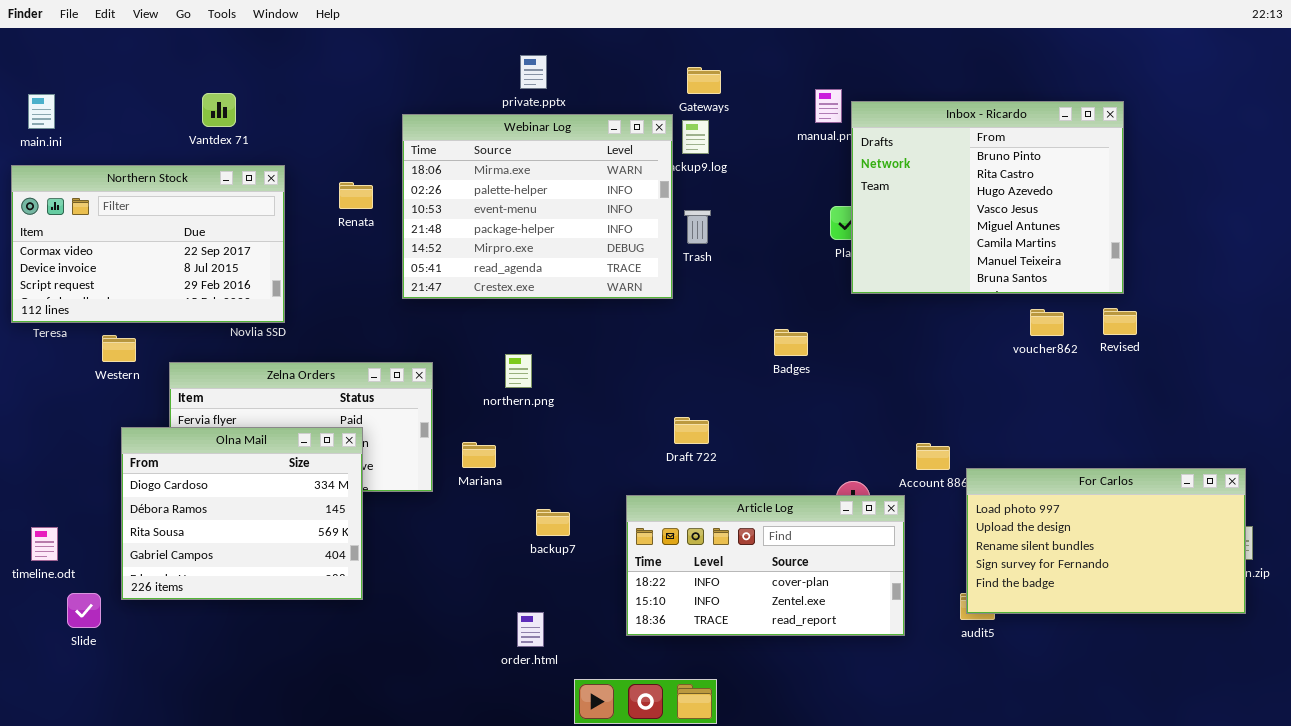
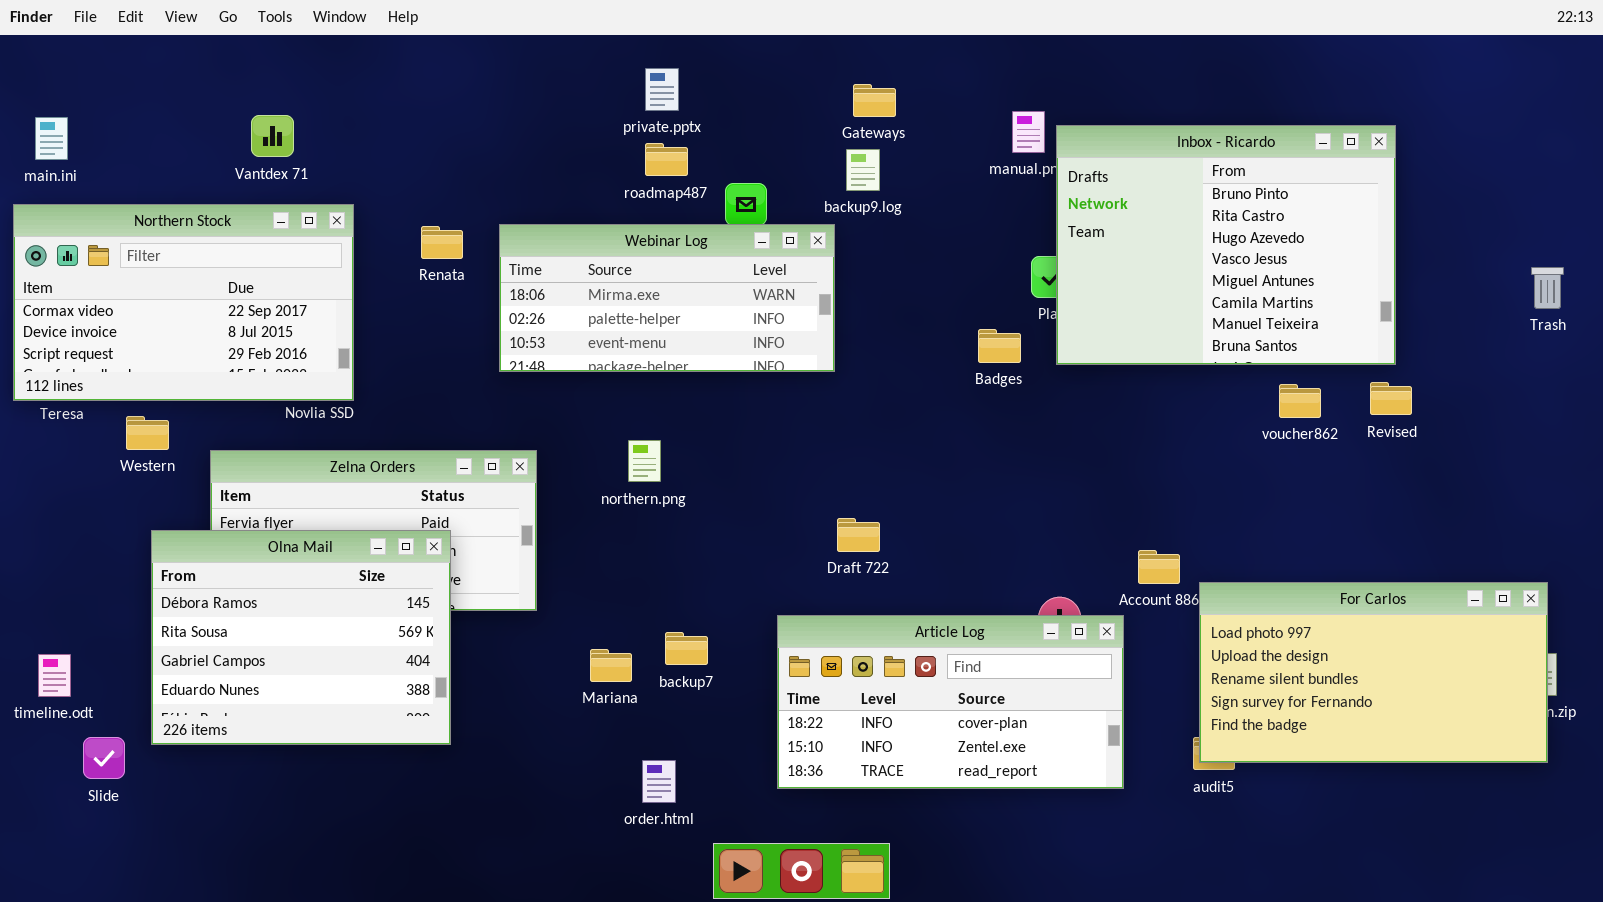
Webinar Log: [402,114,673,299] -> [499,224,835,372], resized
Trash: [684,210,711,244] -> [1531,267,1564,309], moved
Badges: [774,329,808,356] -> [978,329,1021,363], moved
Olna Mail: [121,427,363,600] -> [151,530,451,745], scrolled down 1 row
Mariana: [462,442,496,468] -> [590,649,632,682], moved

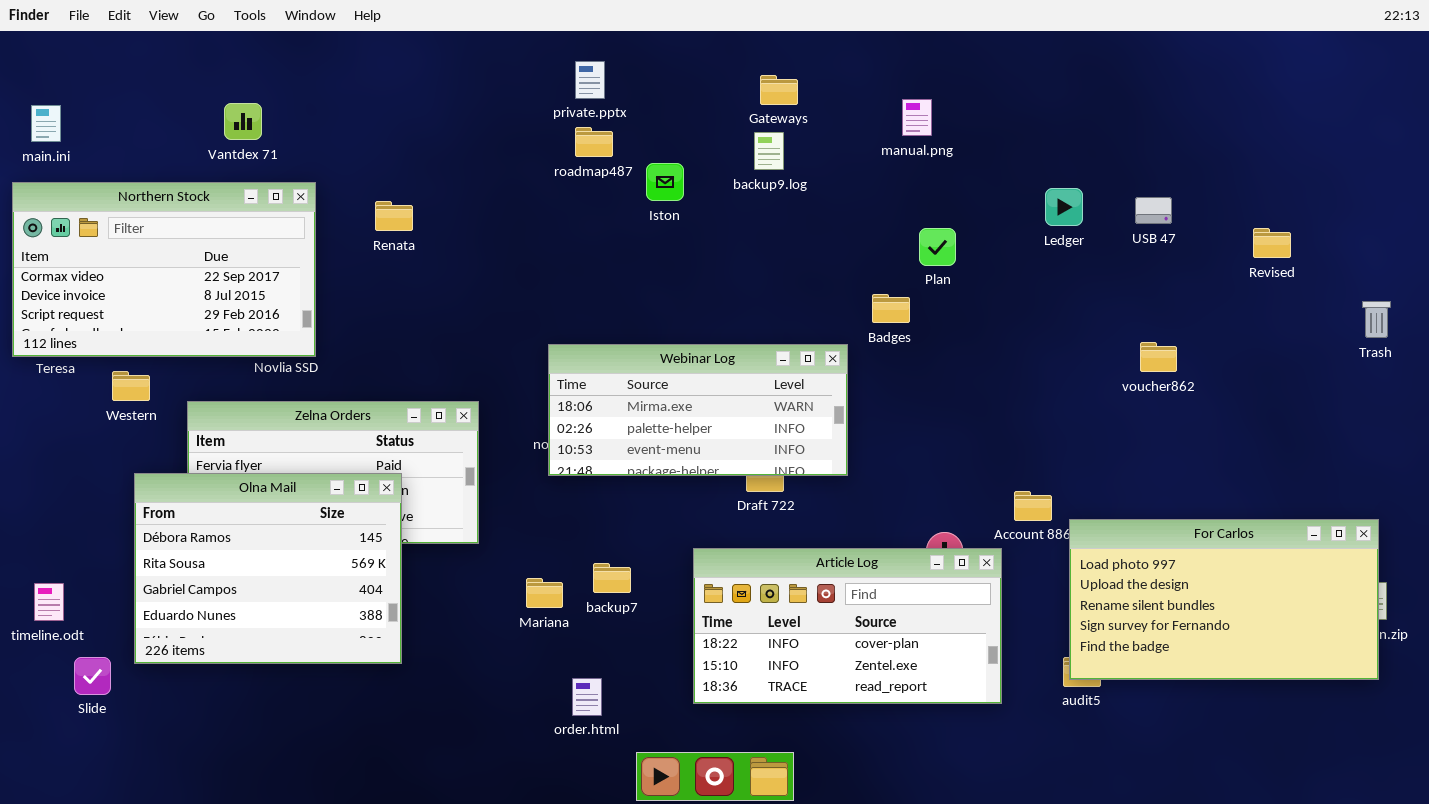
Inbox - Ricardo: [1056,125,1396,365] -> none, closed
Webinar Log: [499,224,835,372] -> [548,344,848,476], moved
Trash: [1531,267,1564,309] -> [1362,301,1391,338], moved
Revised: [1370,382,1412,415] -> [1253,228,1291,258], moved

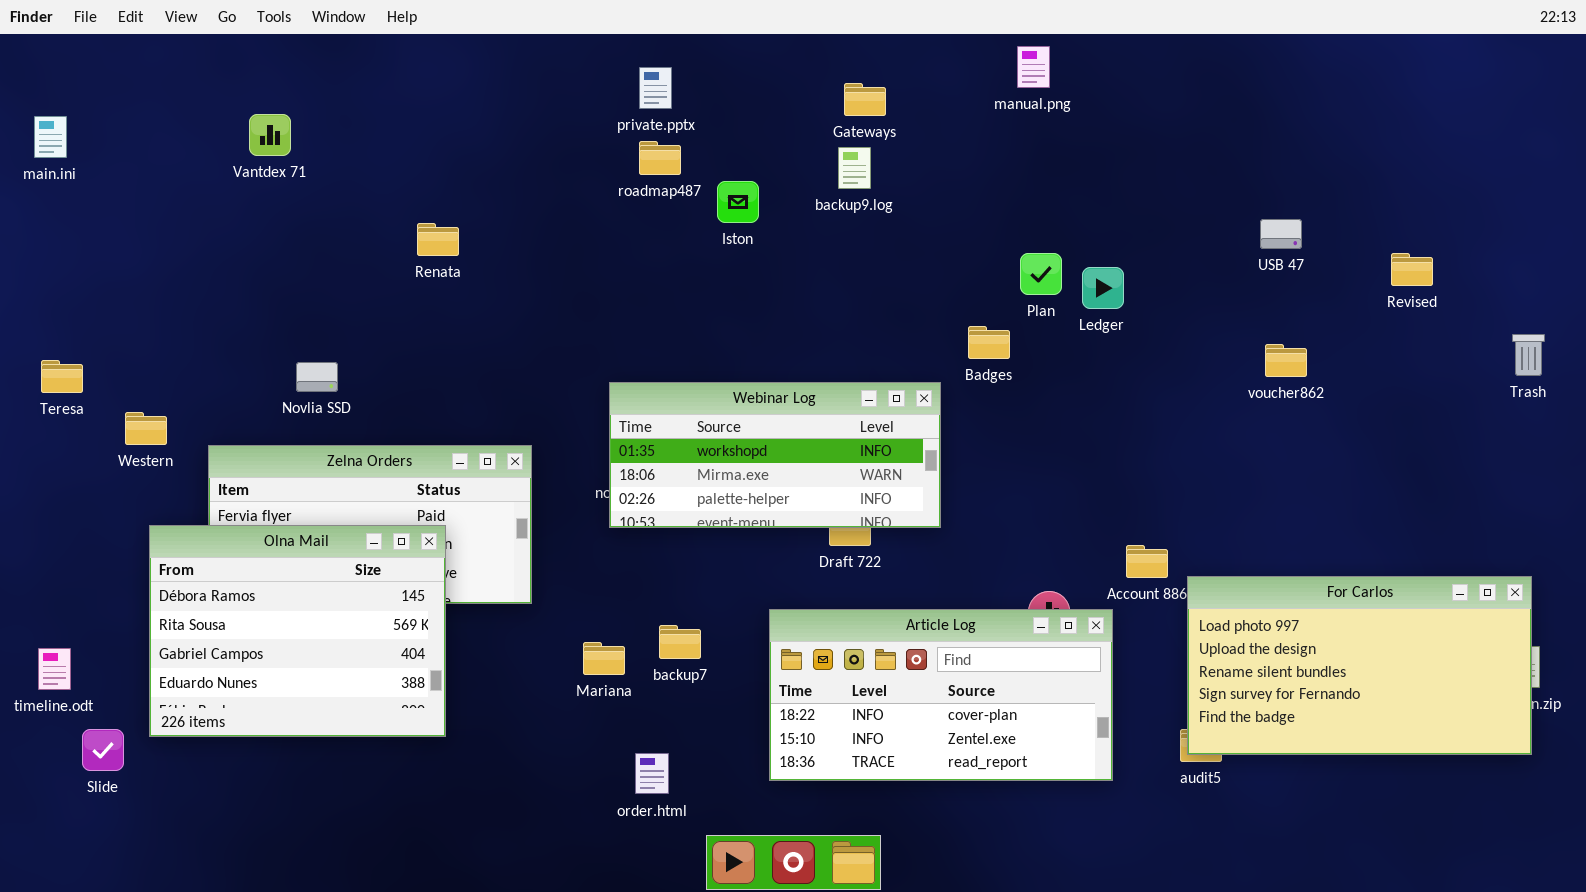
manual.png: [902,99,932,136] -> [1017,46,1050,88], moved
Northern Stock: [12,182,316,357] -> none, closed
Ledger: [1045,188,1083,226] -> [1082,267,1124,309], moved
voucher862: [1140,342,1177,372] -> [1265,344,1307,377], moved
Webinar Log: [548,344,848,476] -> [609,382,941,528], scrolled up 1 row

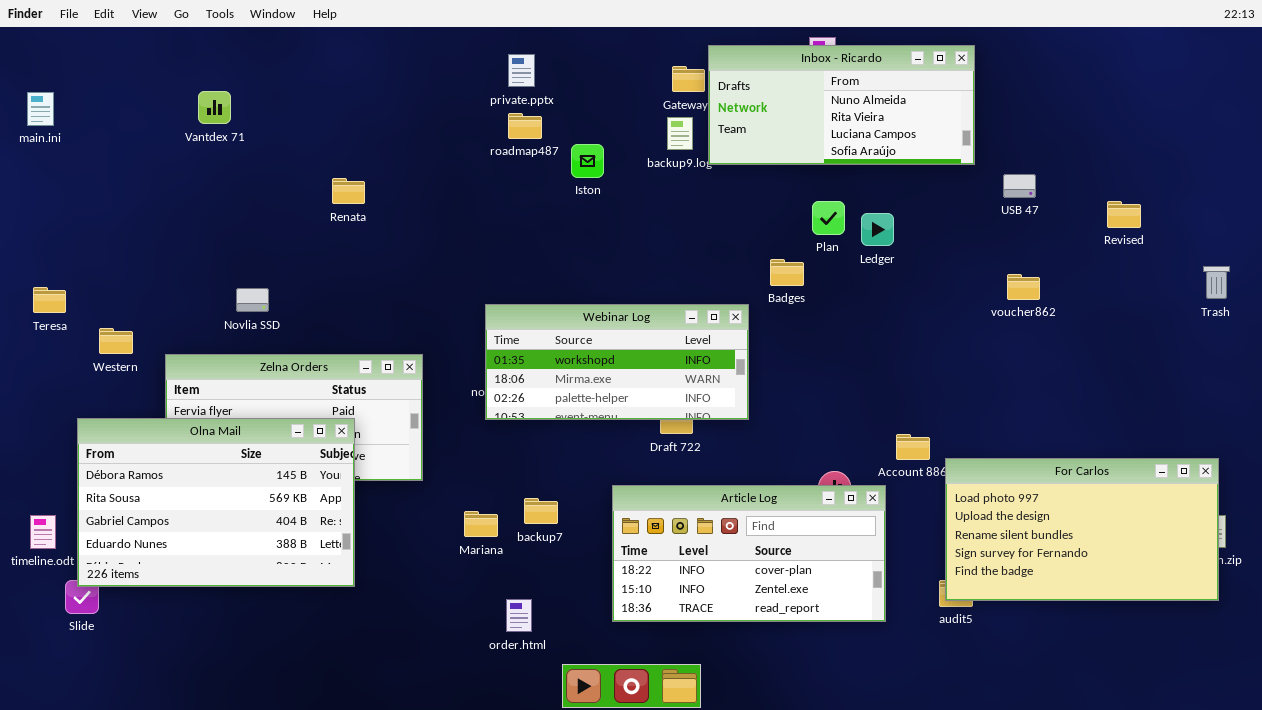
Inbox - Ricardo: none -> [708,45,975,165], opened
Olna Mail: [149,525,446,737] -> [77,418,355,587], resized

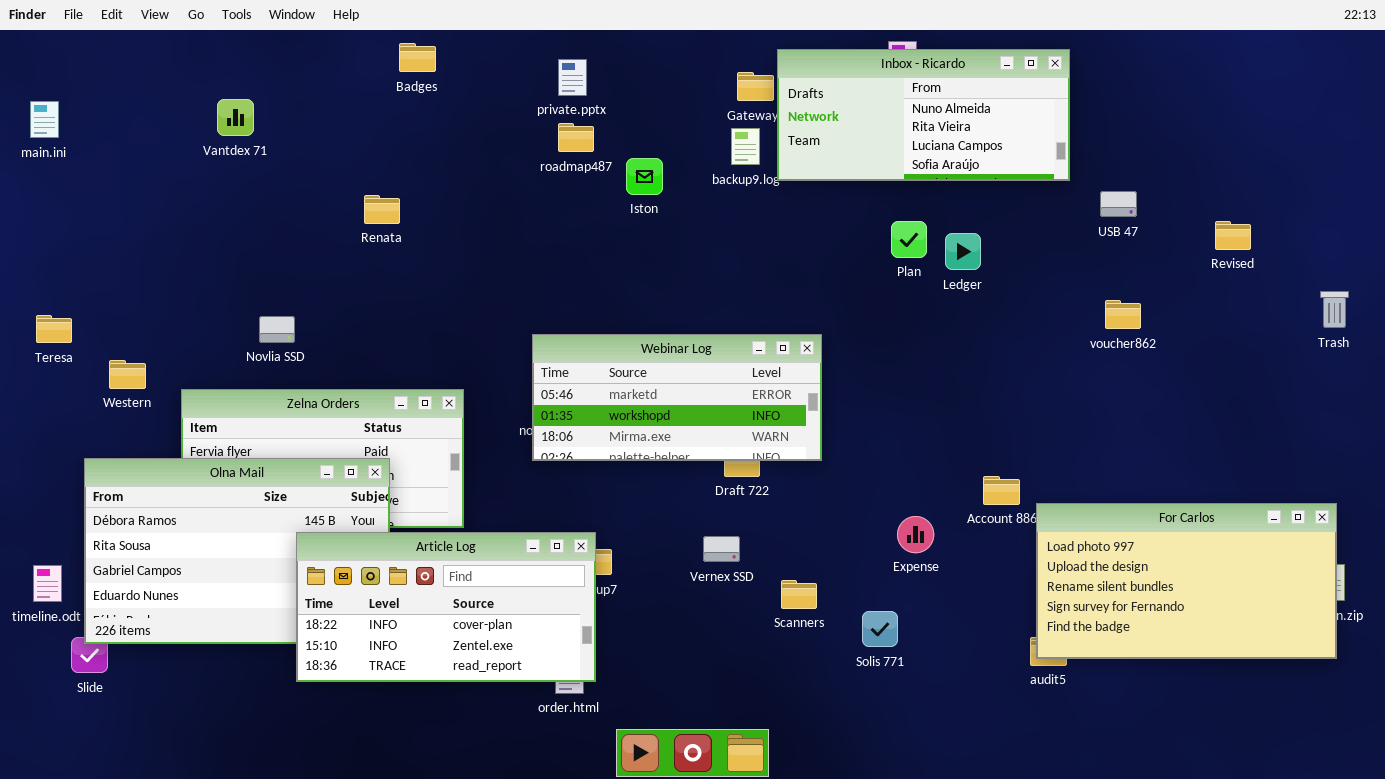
Badges: [770,259,804,286] -> [399,43,436,72], moved
Webinar Log: [485,304,749,420] -> [532,334,822,461], scrolled up 1 row
Article Log: [612,485,886,622] -> [296,532,596,682], moved

